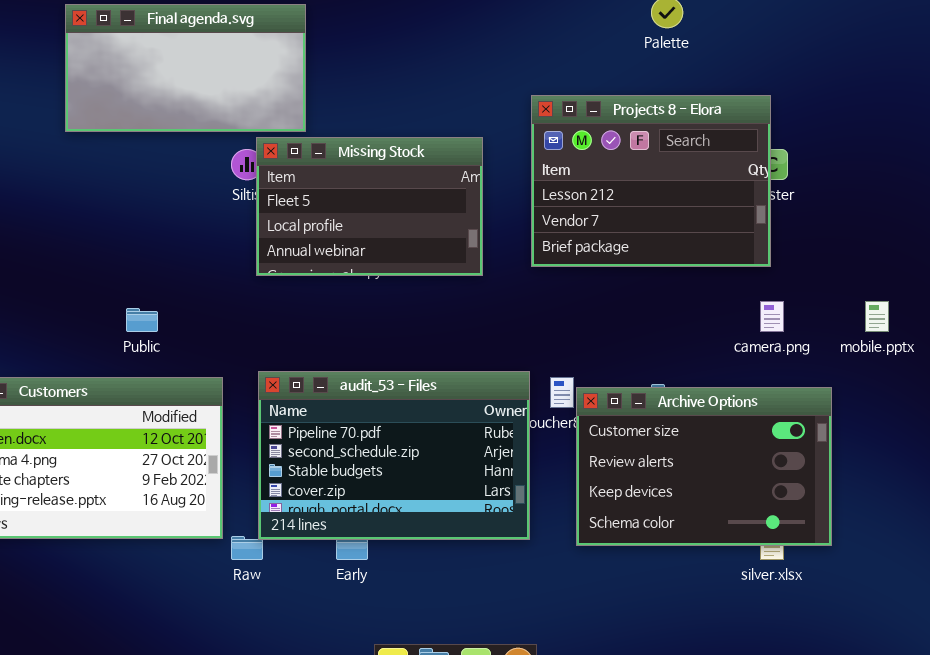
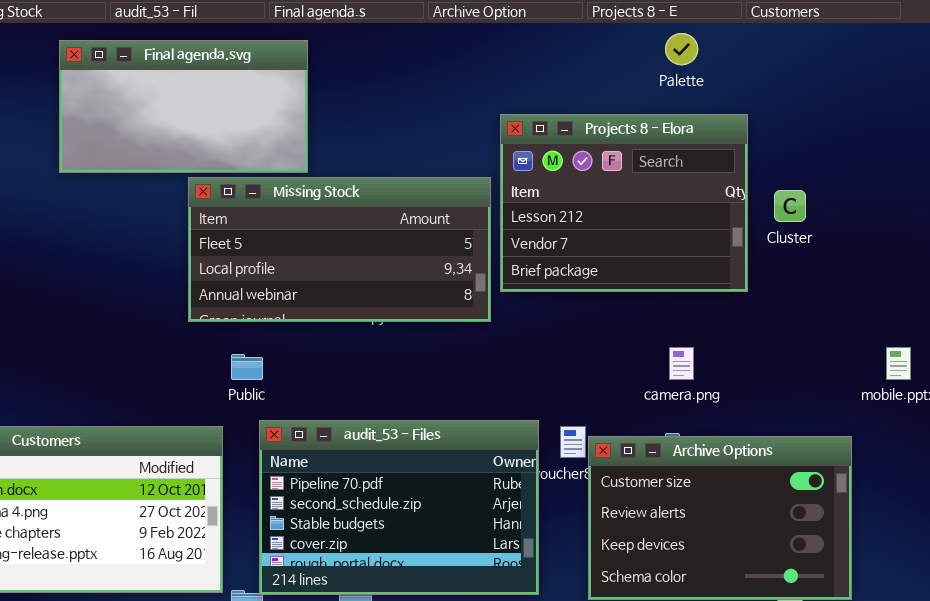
Projects 8 - Elora: [531,95,771,267] -> [500,114,748,292], moved
Missing Stock: [256,137,483,276] -> [188,177,491,322], resized
camera.png: [760,301,784,332] -> [669,347,694,380], moved
Public: [126,308,158,332] -> [231,354,263,380], moved

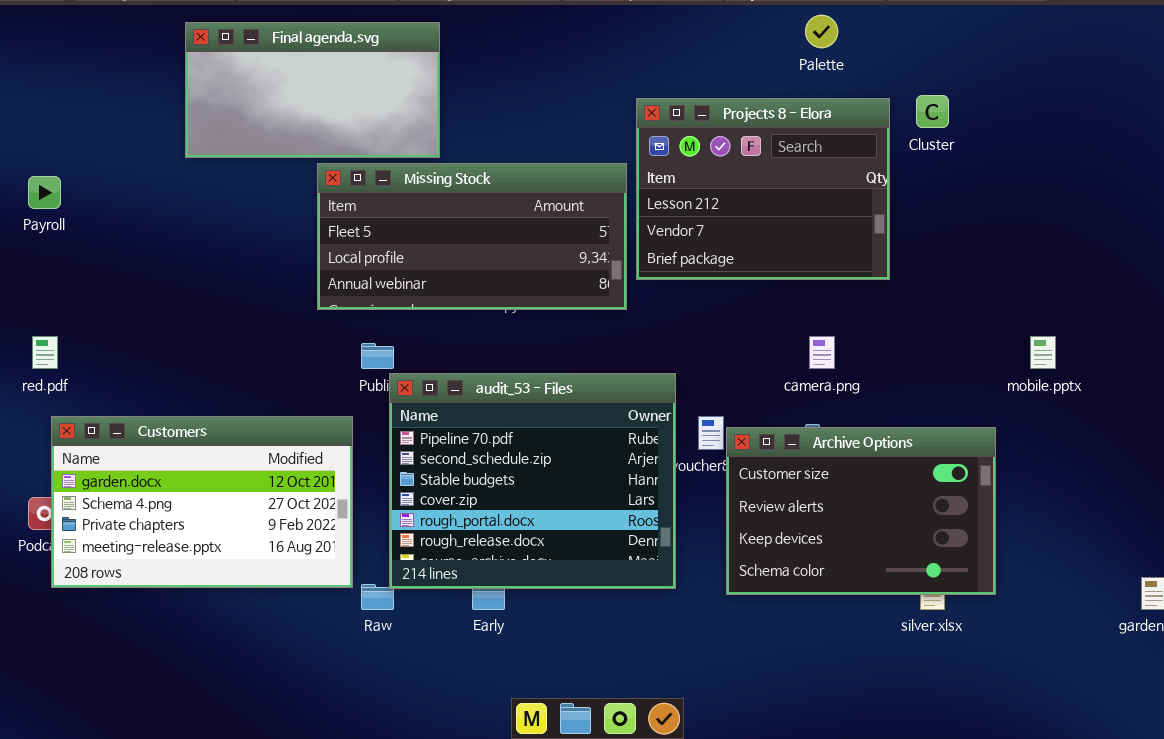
Cluster: [774,190,806,222] -> [916,95,949,128], moved
audit_53 - Files: [259,420,539,595] -> [389,373,676,589], resized

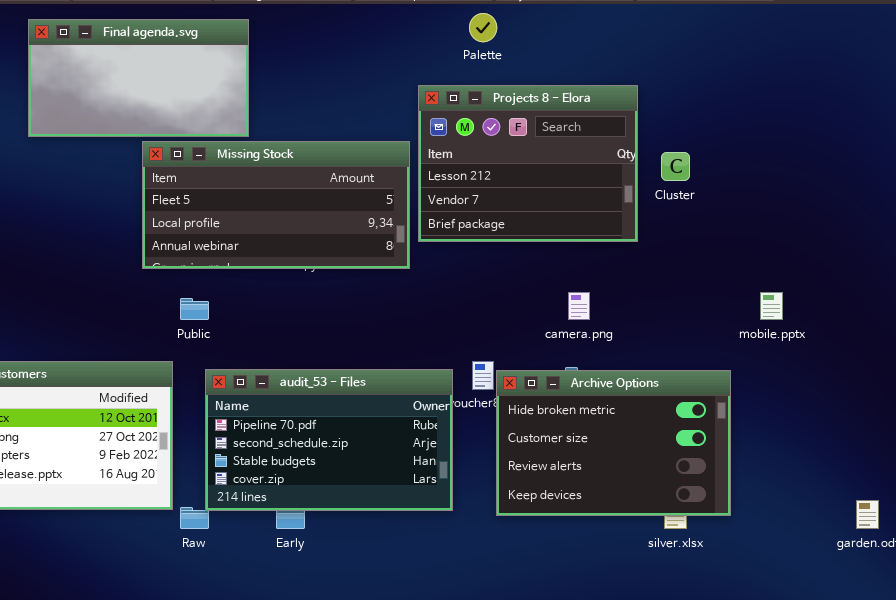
Palette: [805,15,838,48] -> [469,13,497,42], moved
Cluster: [916,95,949,128] -> [661,152,690,181], moved
audit_53 - Files: [389,373,676,589] -> [205,369,453,511], resized
Archive Options: [726,427,996,595] -> [496,370,731,516], scrolled up 1 row

